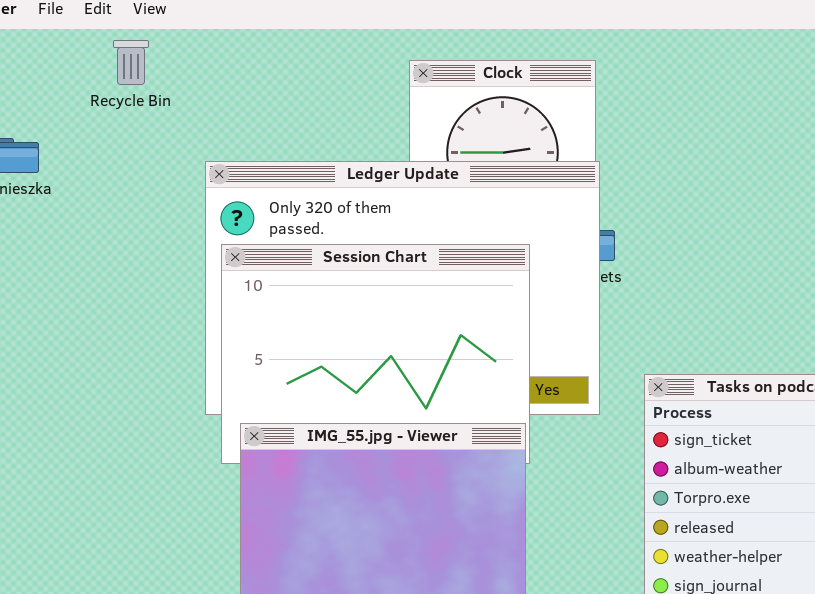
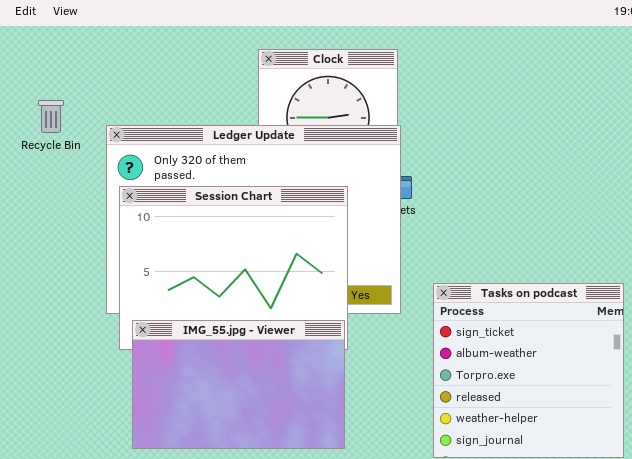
Recycle Bin: [113,40,149,85] -> [38,100,64,133], moved

